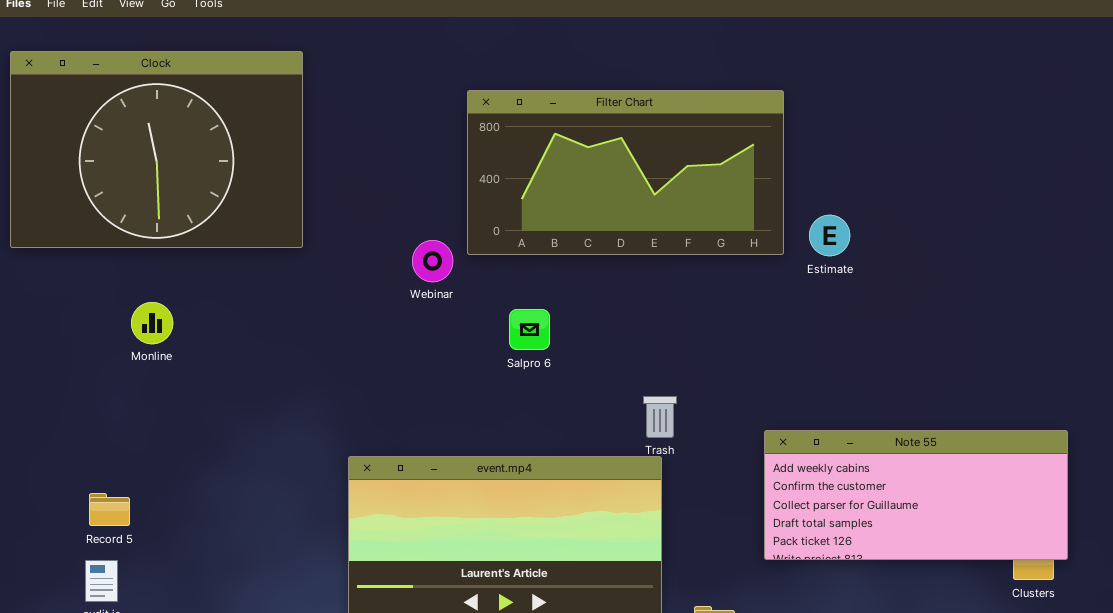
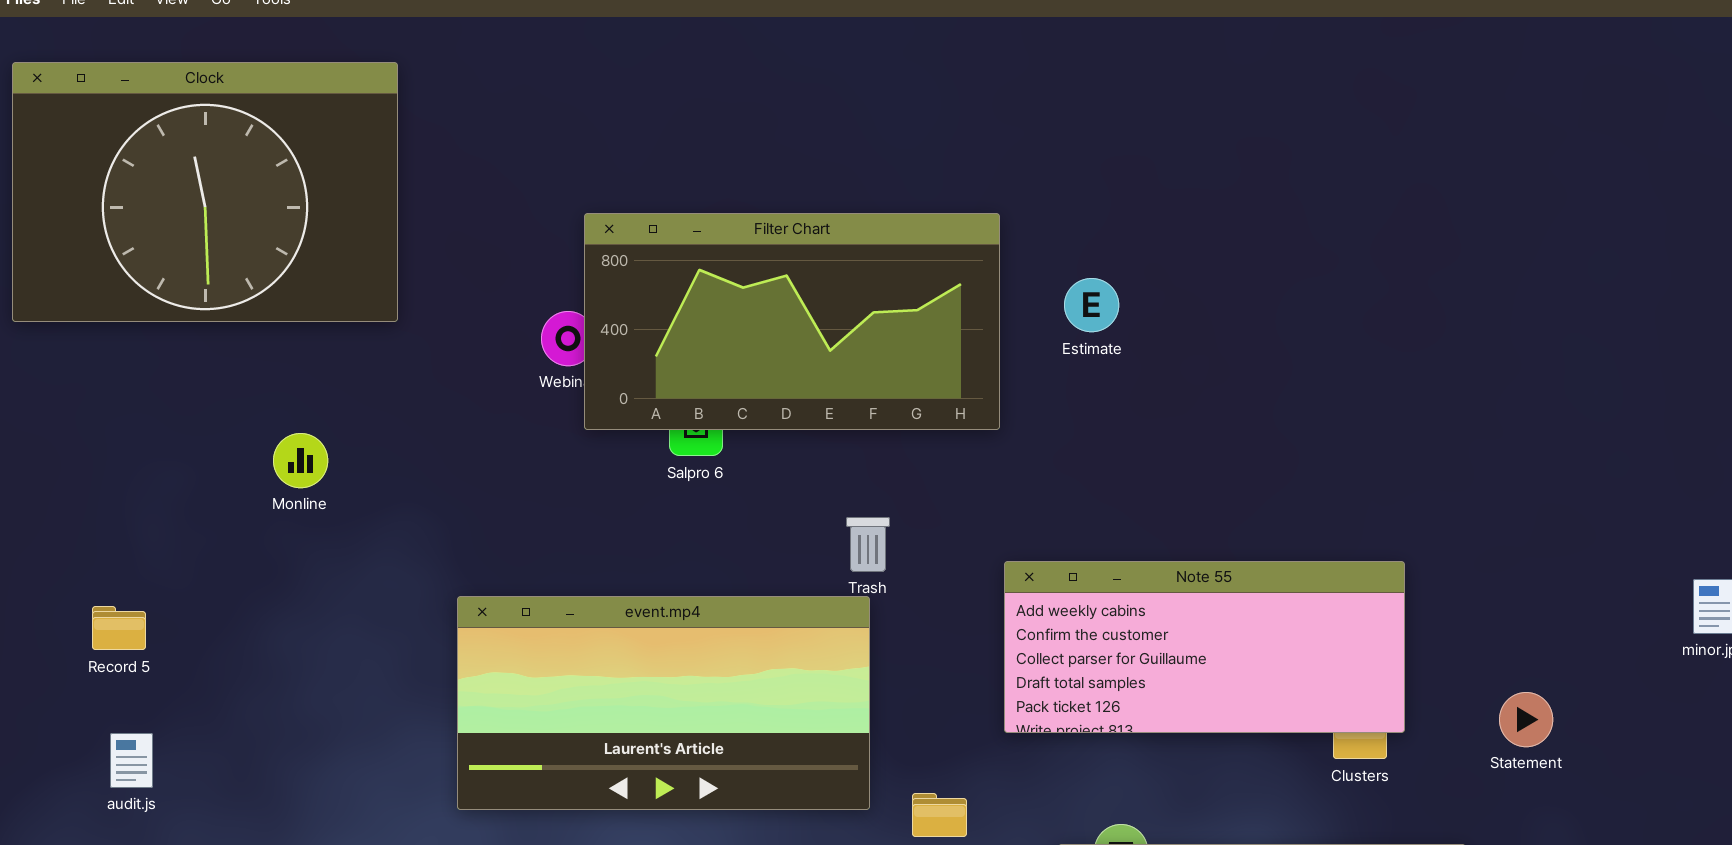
Filter Chart: [467,90,784,255] -> [584,213,1000,430], moved
Monline: [131,302,173,344] -> [273,433,328,488], moved
Record 5: [89,493,130,526] -> [92,606,146,650], moved

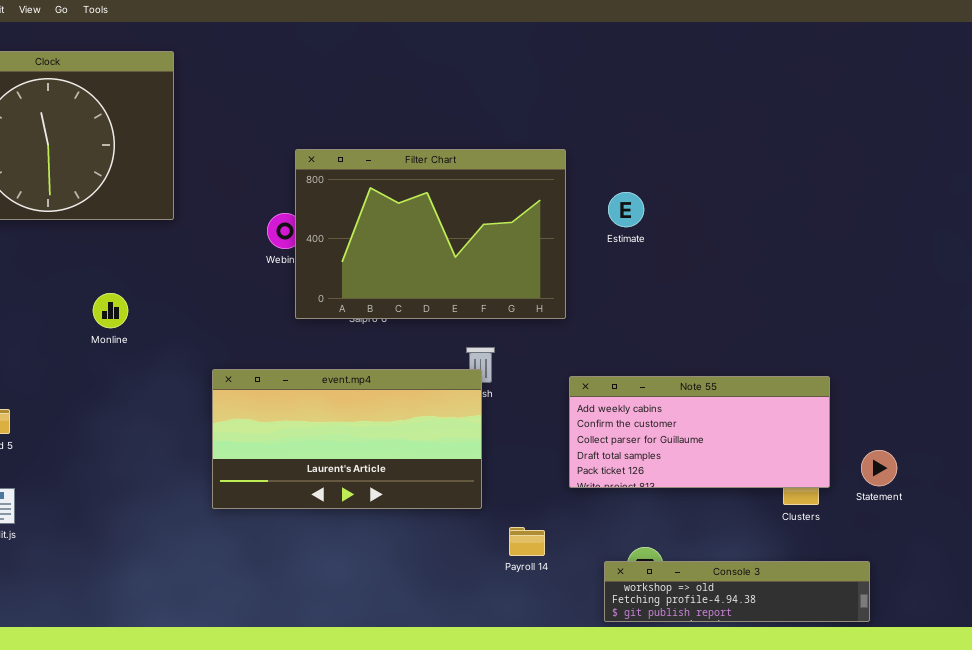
Filter Chart: [584,213,1000,430] -> [295,149,566,319], resized
event.mp4: [457,596,870,810] -> [212,369,482,509], moved
Statement: [1499,692,1553,747] -> [861,450,897,486], moved

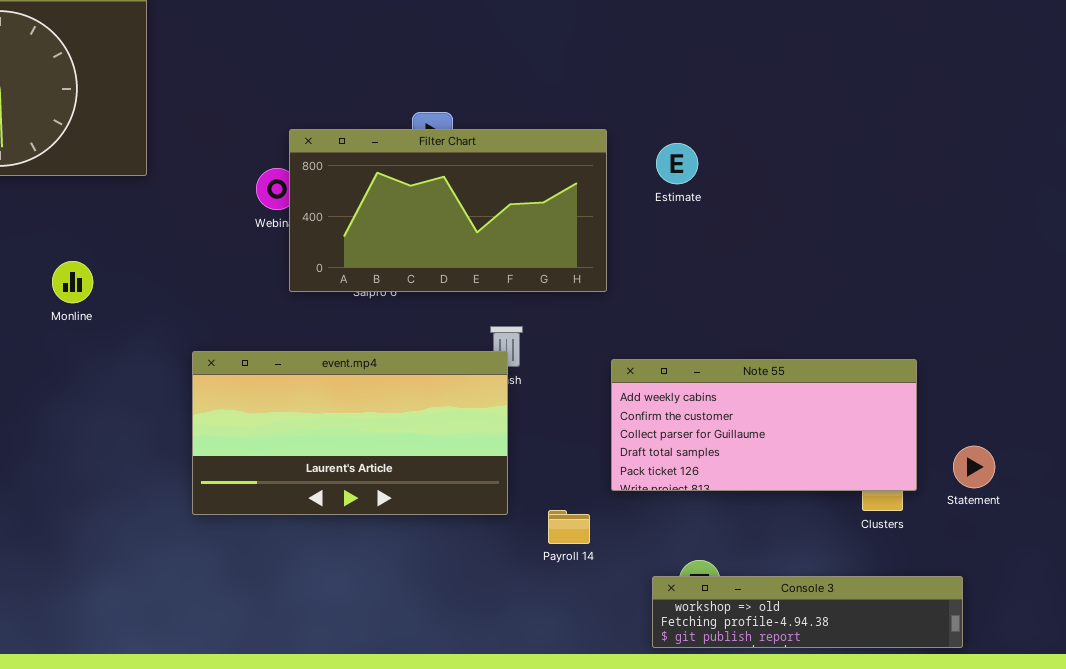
Filter Chart: [295,149,566,319] -> [289,129,607,292], resized
Payroll 14: [509,527,545,556] -> [548,510,590,544], moved

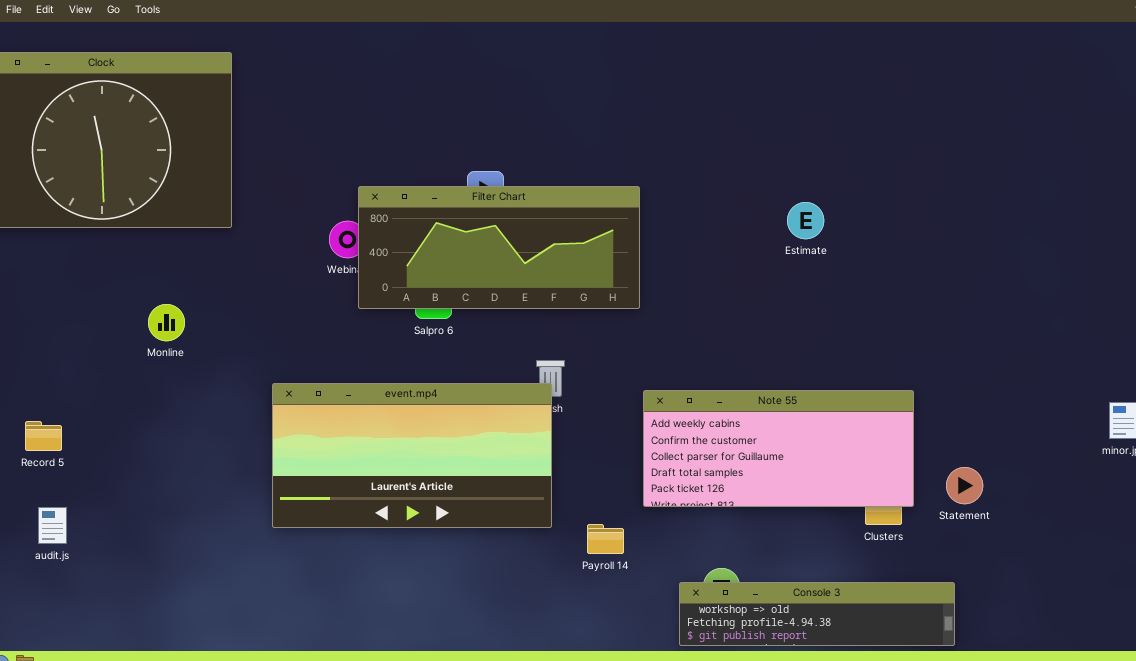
Filter Chart: [289,129,607,292] -> [358,186,640,309], resized
Estimate: [656,143,698,184] -> [787,202,824,239], moved

